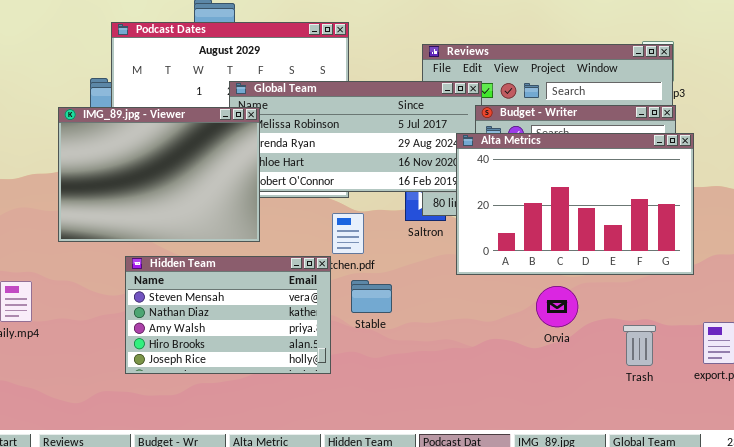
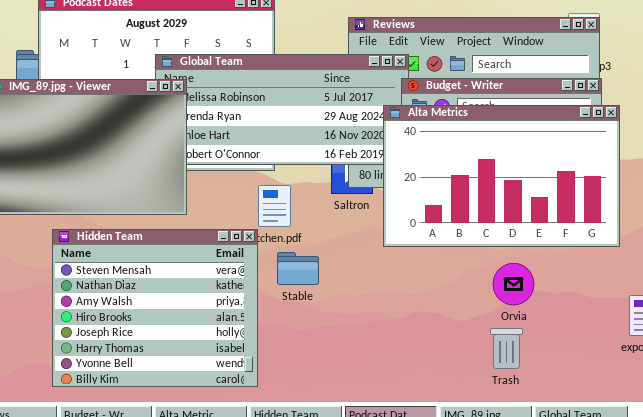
Hidden Team: [125,256,331,374] -> [52,229,258,387], resized
Orvia: [536,286,578,327] -> [493,263,534,305], moved
Trash: [623,325,656,366] -> [490,328,523,369], moved

